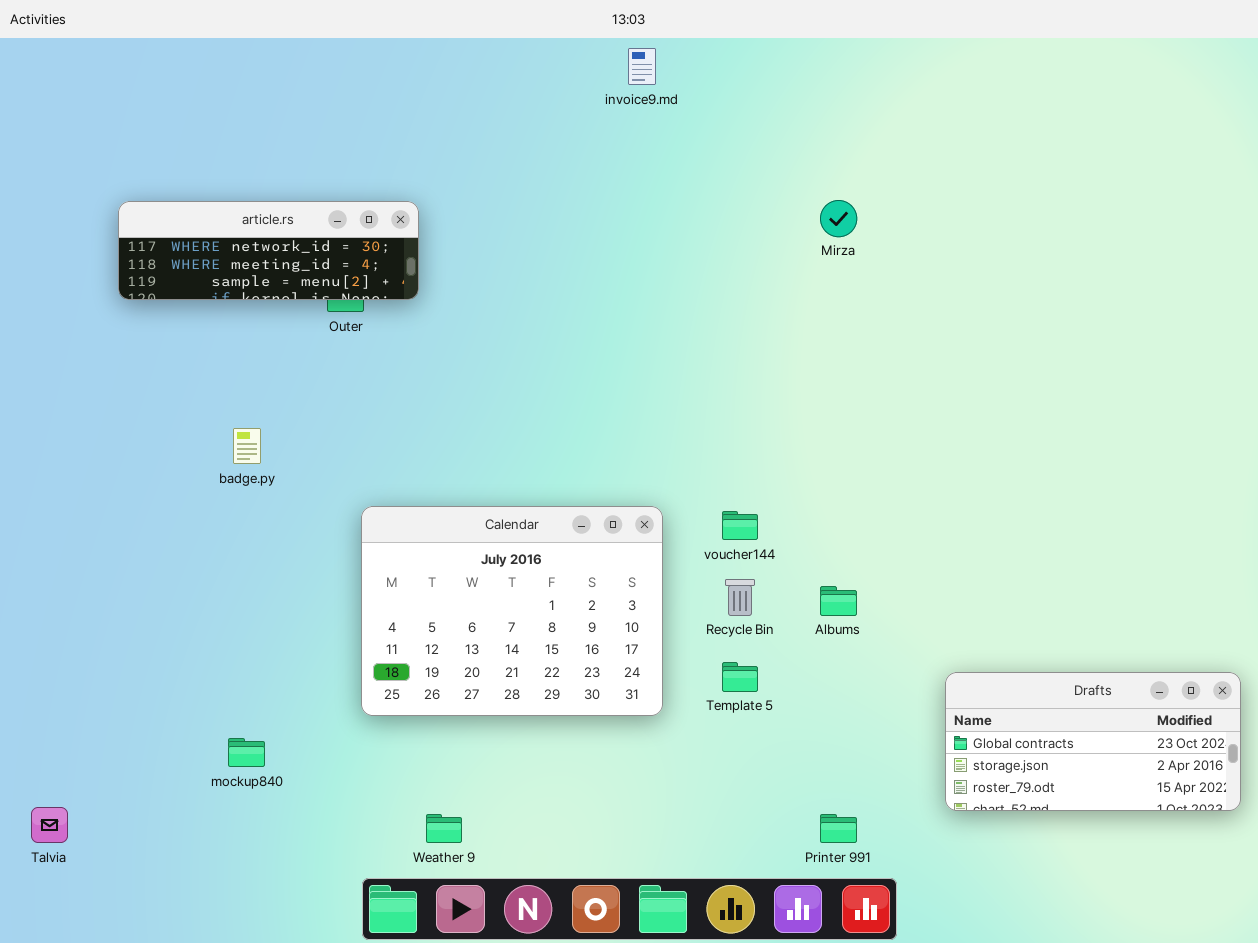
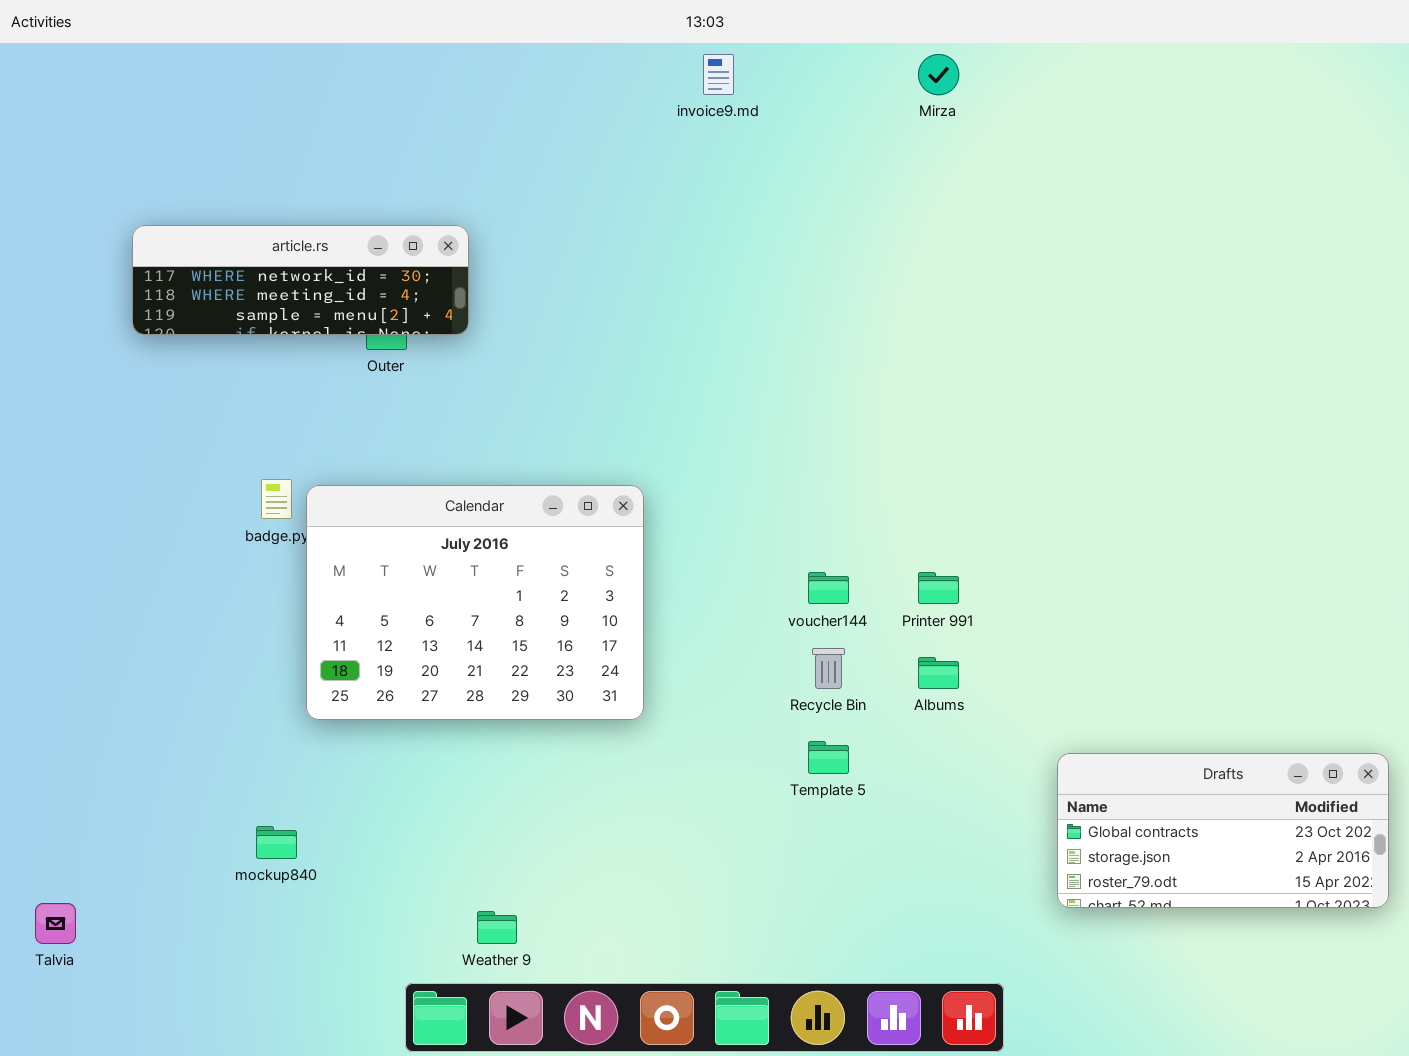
Mirza: [820,200,857,237] -> [918,54,959,95], moved
Calendar: [361,506,663,716] -> [306,485,644,720], moved
Printer 991: [820,814,857,843] -> [918,572,959,604], moved

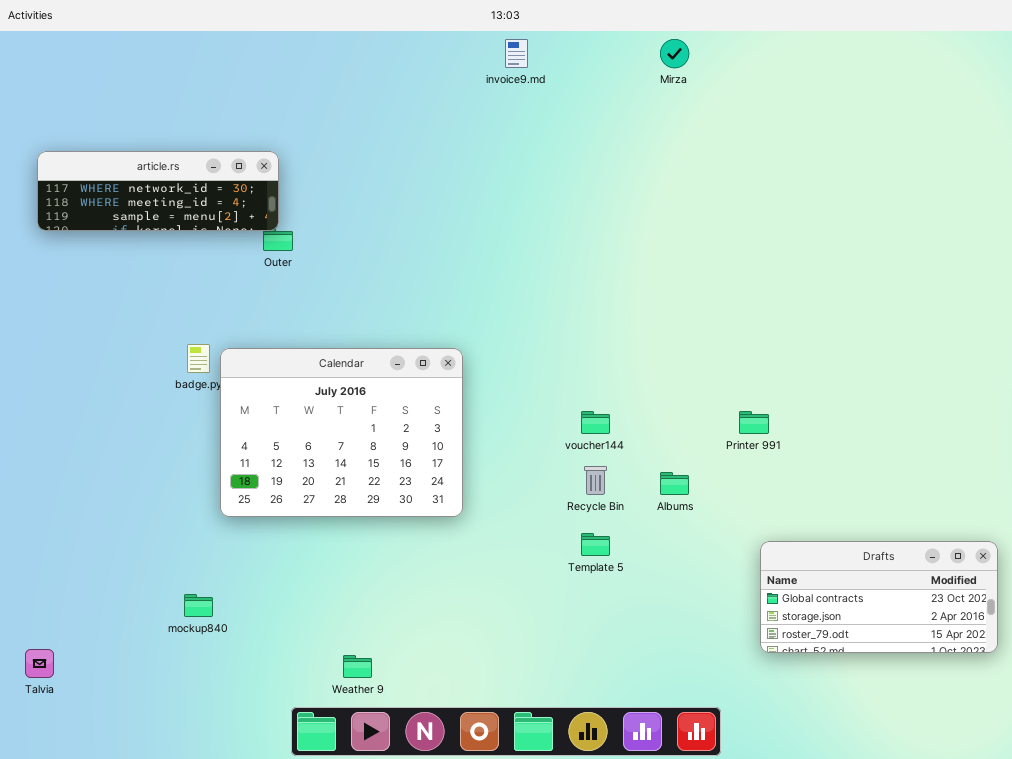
article.rs: [132,225,469,335] -> [37,151,279,231], moved
Printer 991: [918,572,959,604] -> [739,411,769,434], moved

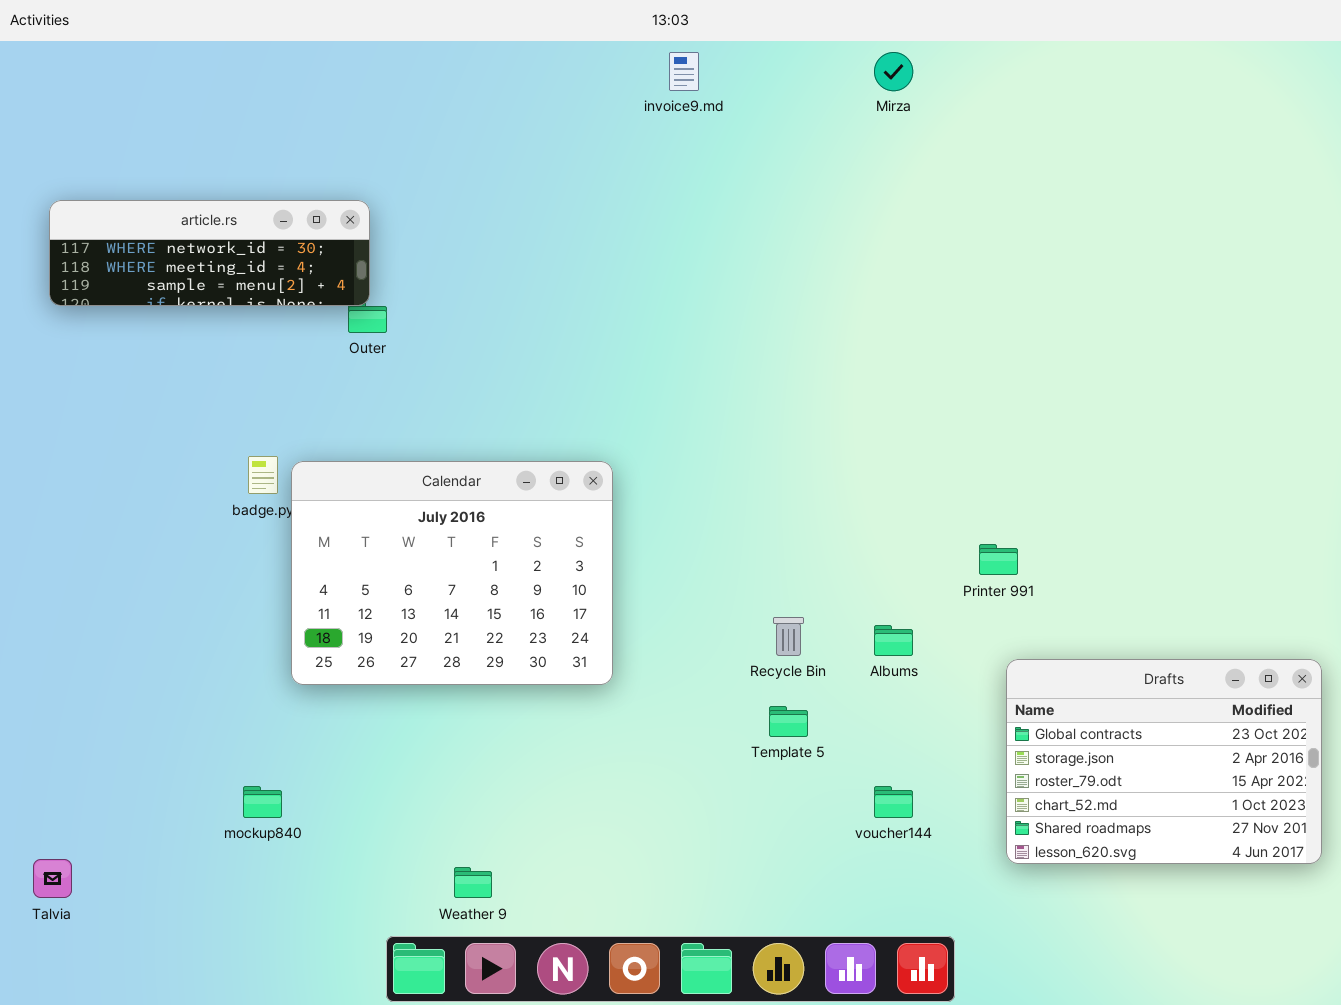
voucher144: [581,411,610,434] -> [874,786,913,818], moved
Drafts: [760,541,998,653] -> [1006,659,1322,864], resized

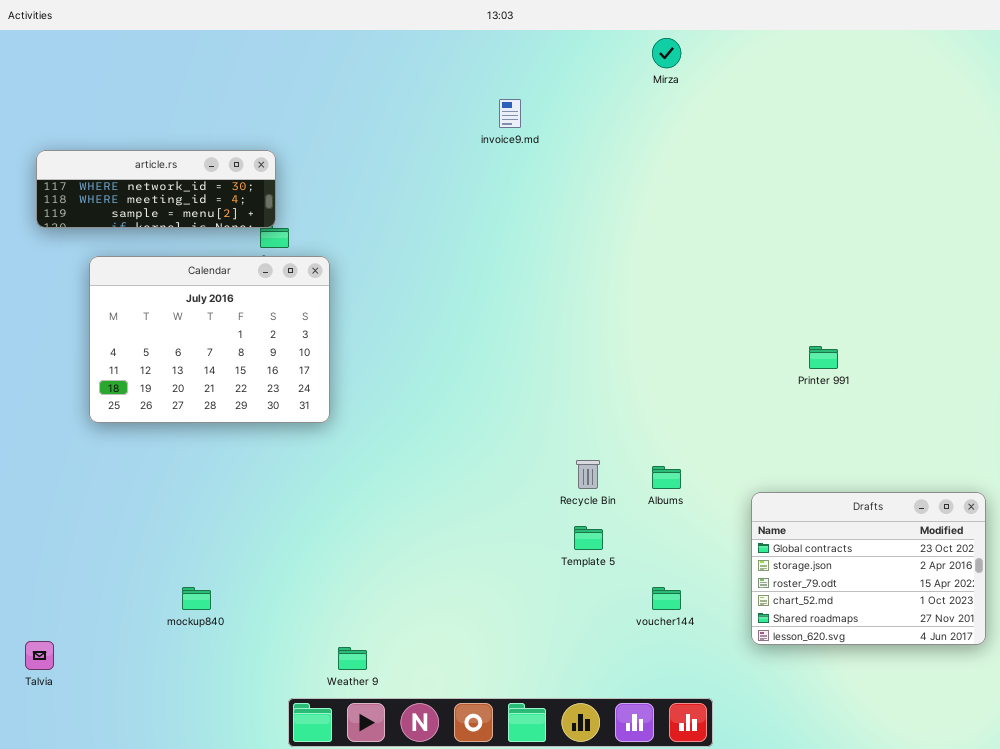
invoice9.md: [669,52,699,91] -> [499,99,521,128], moved
Calendar: [291,461,613,685] -> [89,256,330,423], moved
Printer 991: [979,544,1018,575] -> [809,346,838,369], moved

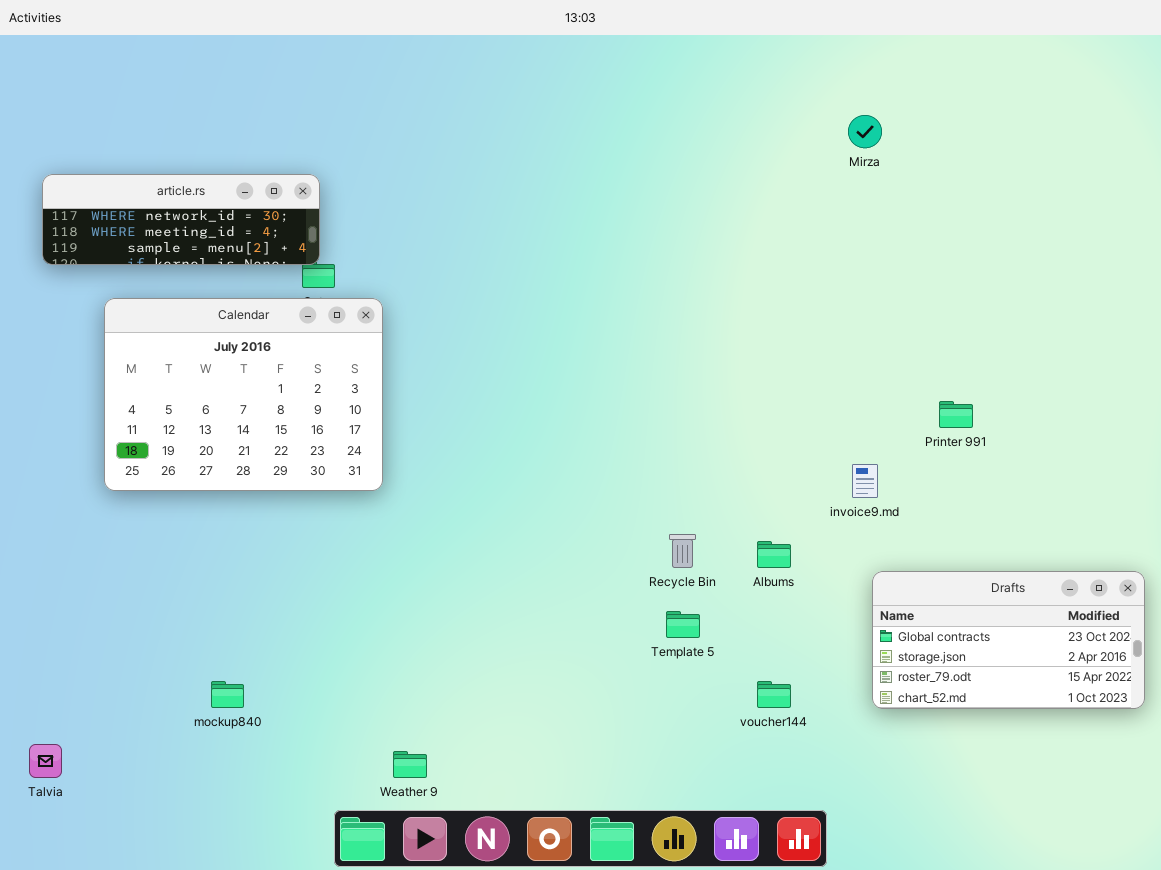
Mirza: [652,38,681,68] -> [848,115,882,148], moved
invoice9.md: [499,99,521,128] -> [852,464,878,498], moved
Drafts: [751,492,986,645] -> [872,571,1145,709], resized

